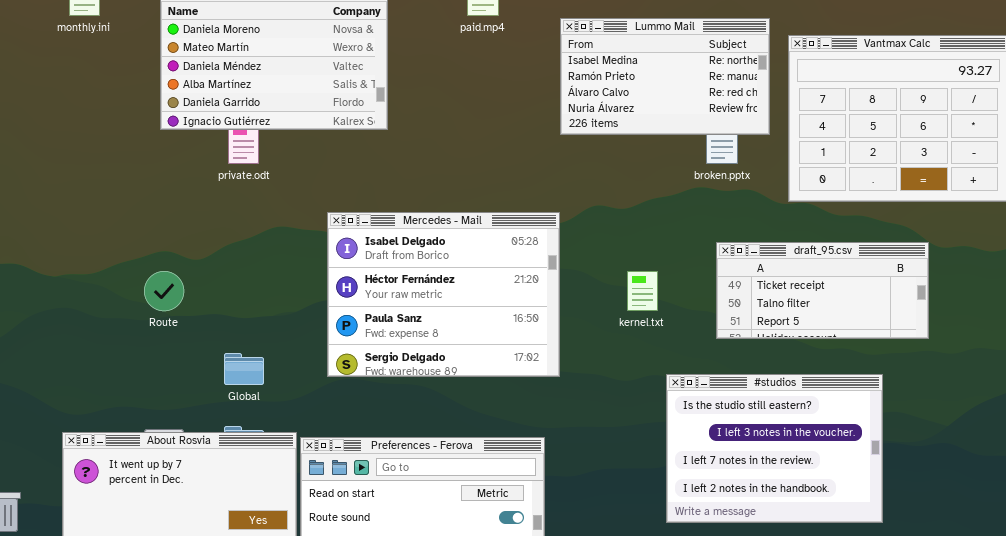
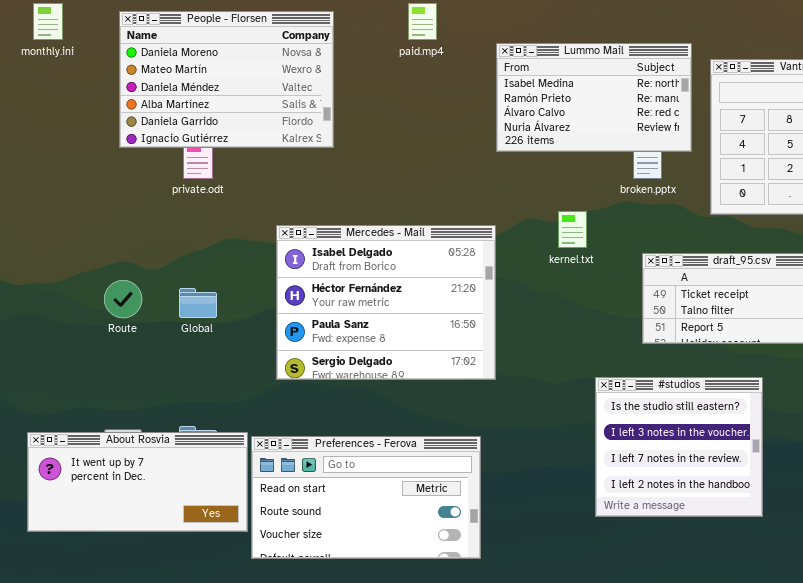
kernel.txt: [627,271,658,311] -> [558,211,587,248], moved
Global: [224,353,264,385] -> [179,288,217,318], moved
#studios: [666,374,883,523] -> [595,377,763,517], resized

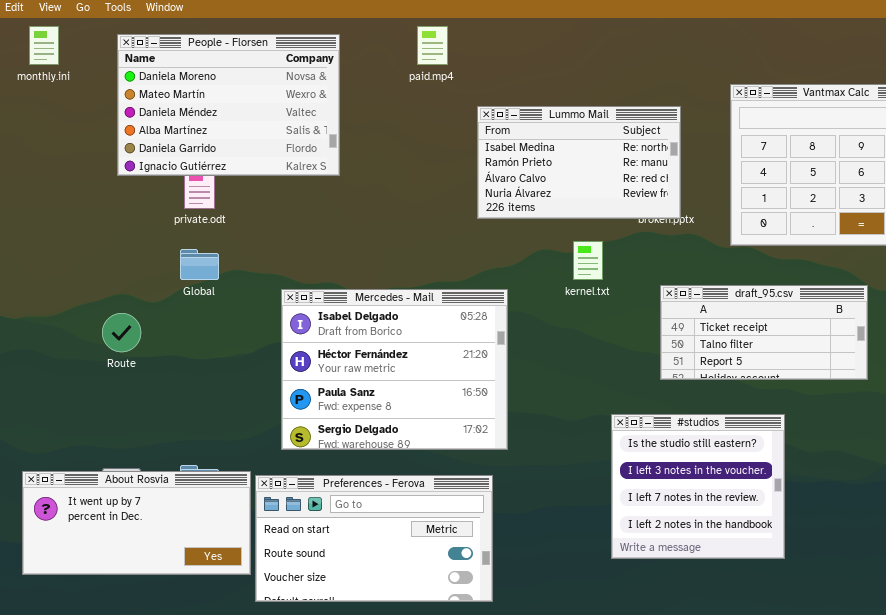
Lummo Mail: [496,43,692,152] -> [477,106,681,219], moved
Mercedes - Mail: [276,225,496,380] -> [281,289,508,450], moved
Global: [179,288,217,318] -> [180,249,219,280], moved

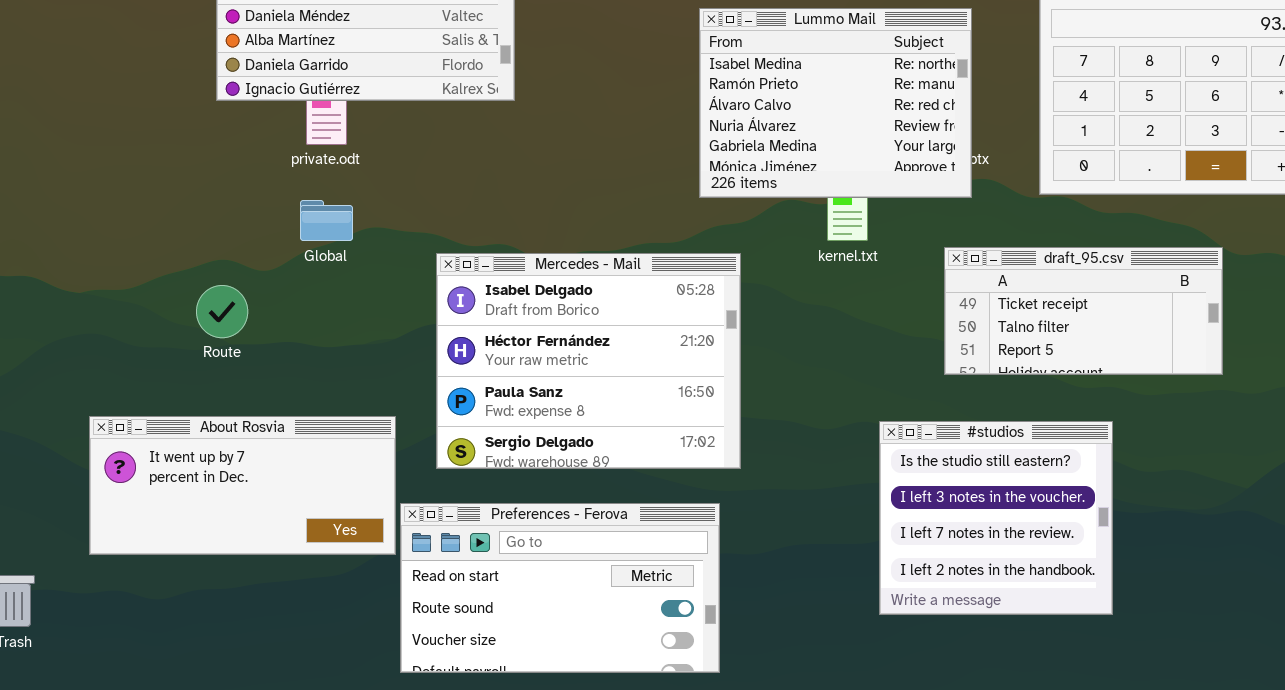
Lummo Mail: [477,106,681,219] -> [699,8,972,198], resized
About Rosvia: [22,471,251,575] -> [89,416,396,555], moved

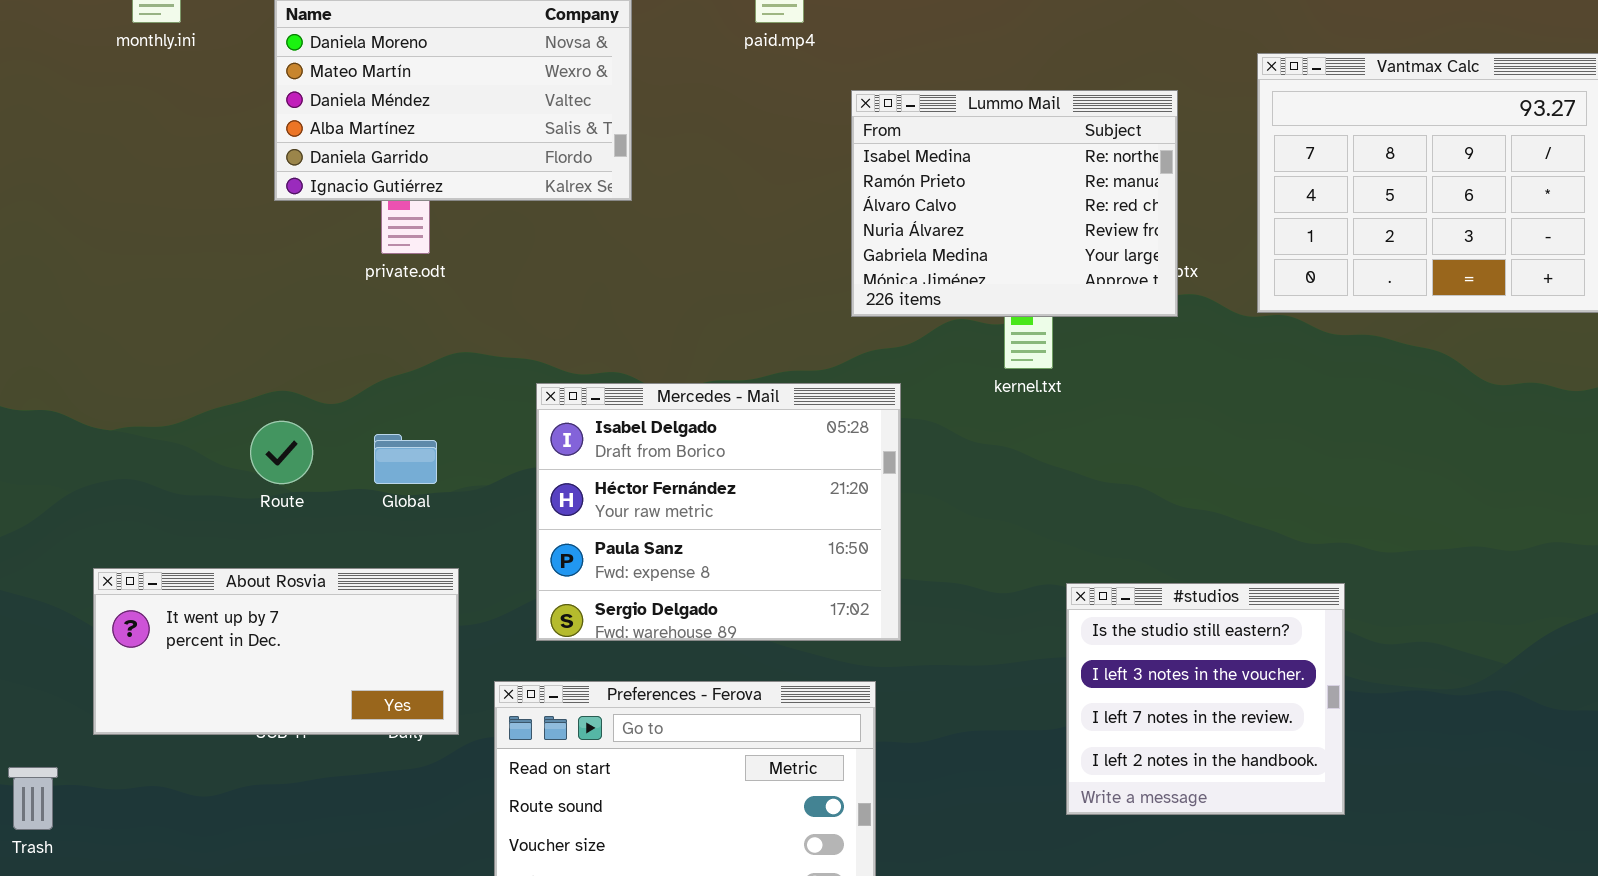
Global: [300,200,353,241] -> [374,434,437,484], moved
draft_95.csv: [944,247,1223,375] -> none, closed
About Rosvia: [89,416,396,555] -> [93,568,459,735], moved

